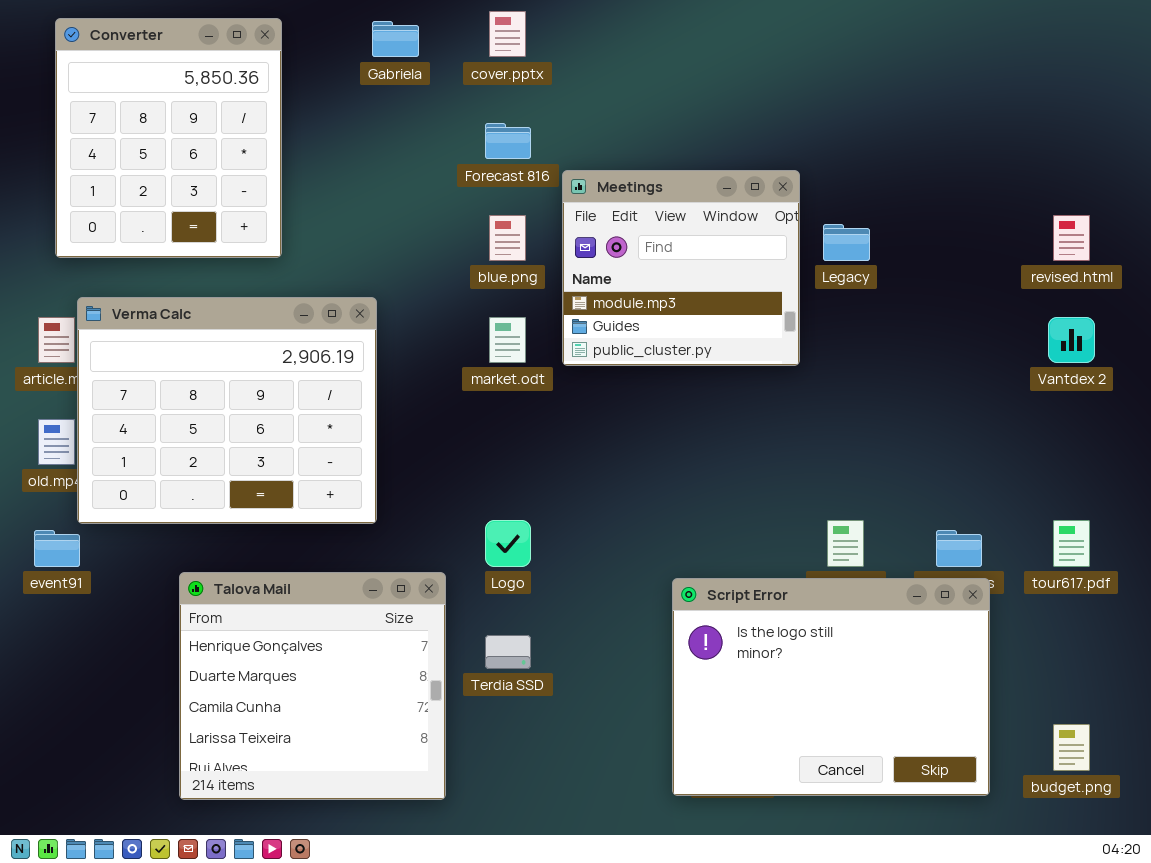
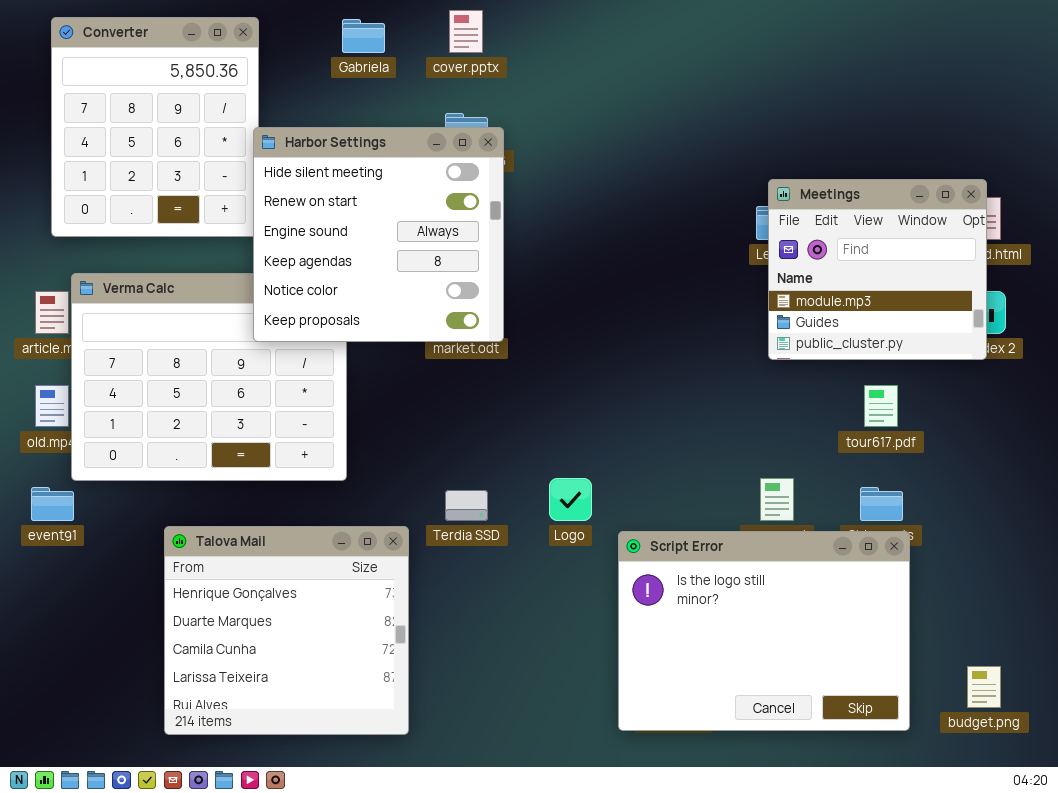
Harbor Settings: none -> [253,127,504,342], opened
Meetings: [562,170,800,366] -> [768,179,987,360], moved
Logo: [485,520,531,567] -> [549,478,592,521], moved
tour617.pdf: [1053,520,1090,567] -> [864,385,898,427], moved
Terdia SSD: [485,635,531,669] -> [445,490,488,521], moved

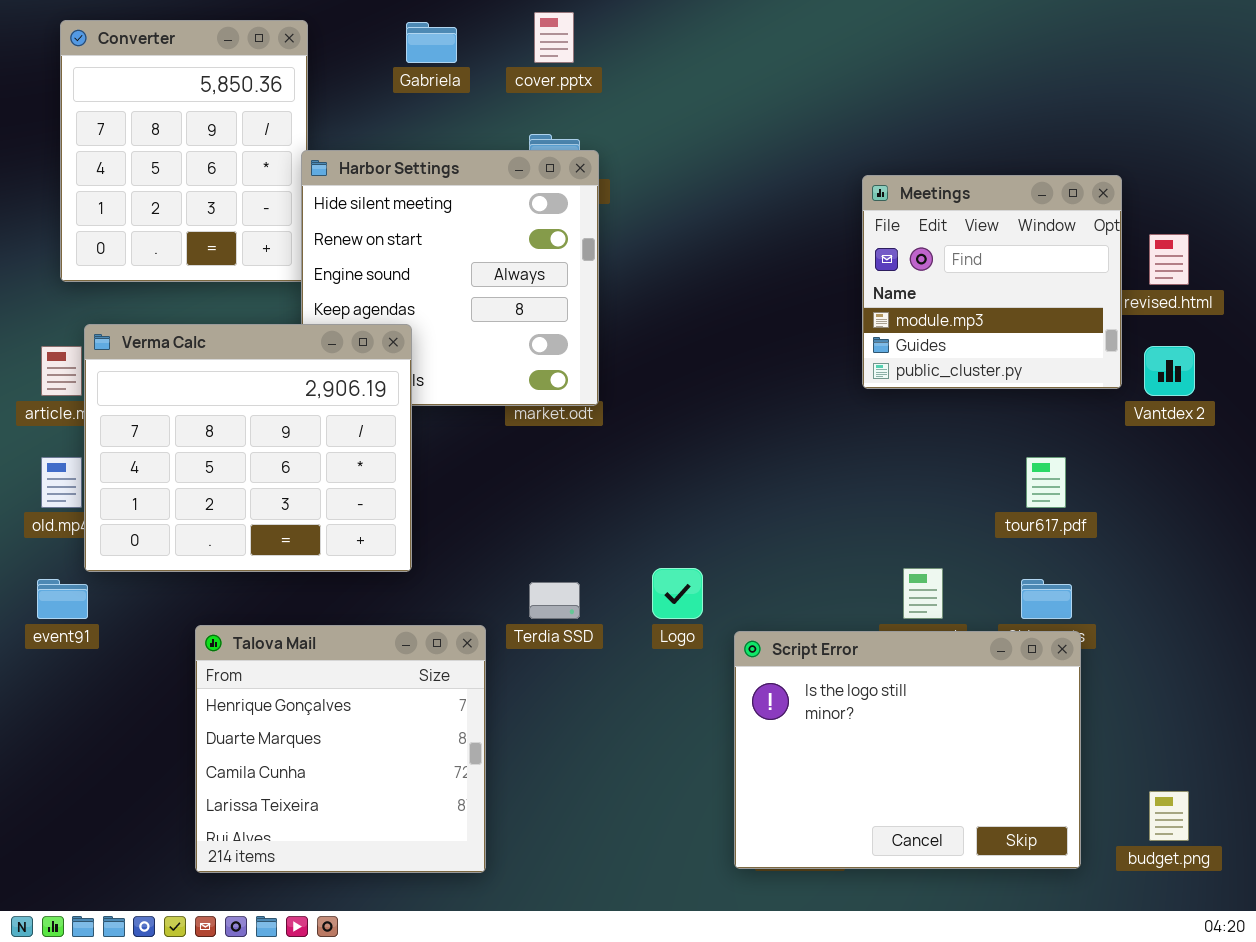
Meetings: [768,179,987,360] -> [862,175,1122,389], moved
Verma Calc: [71,273,347,481] -> [84,324,412,572], raised

